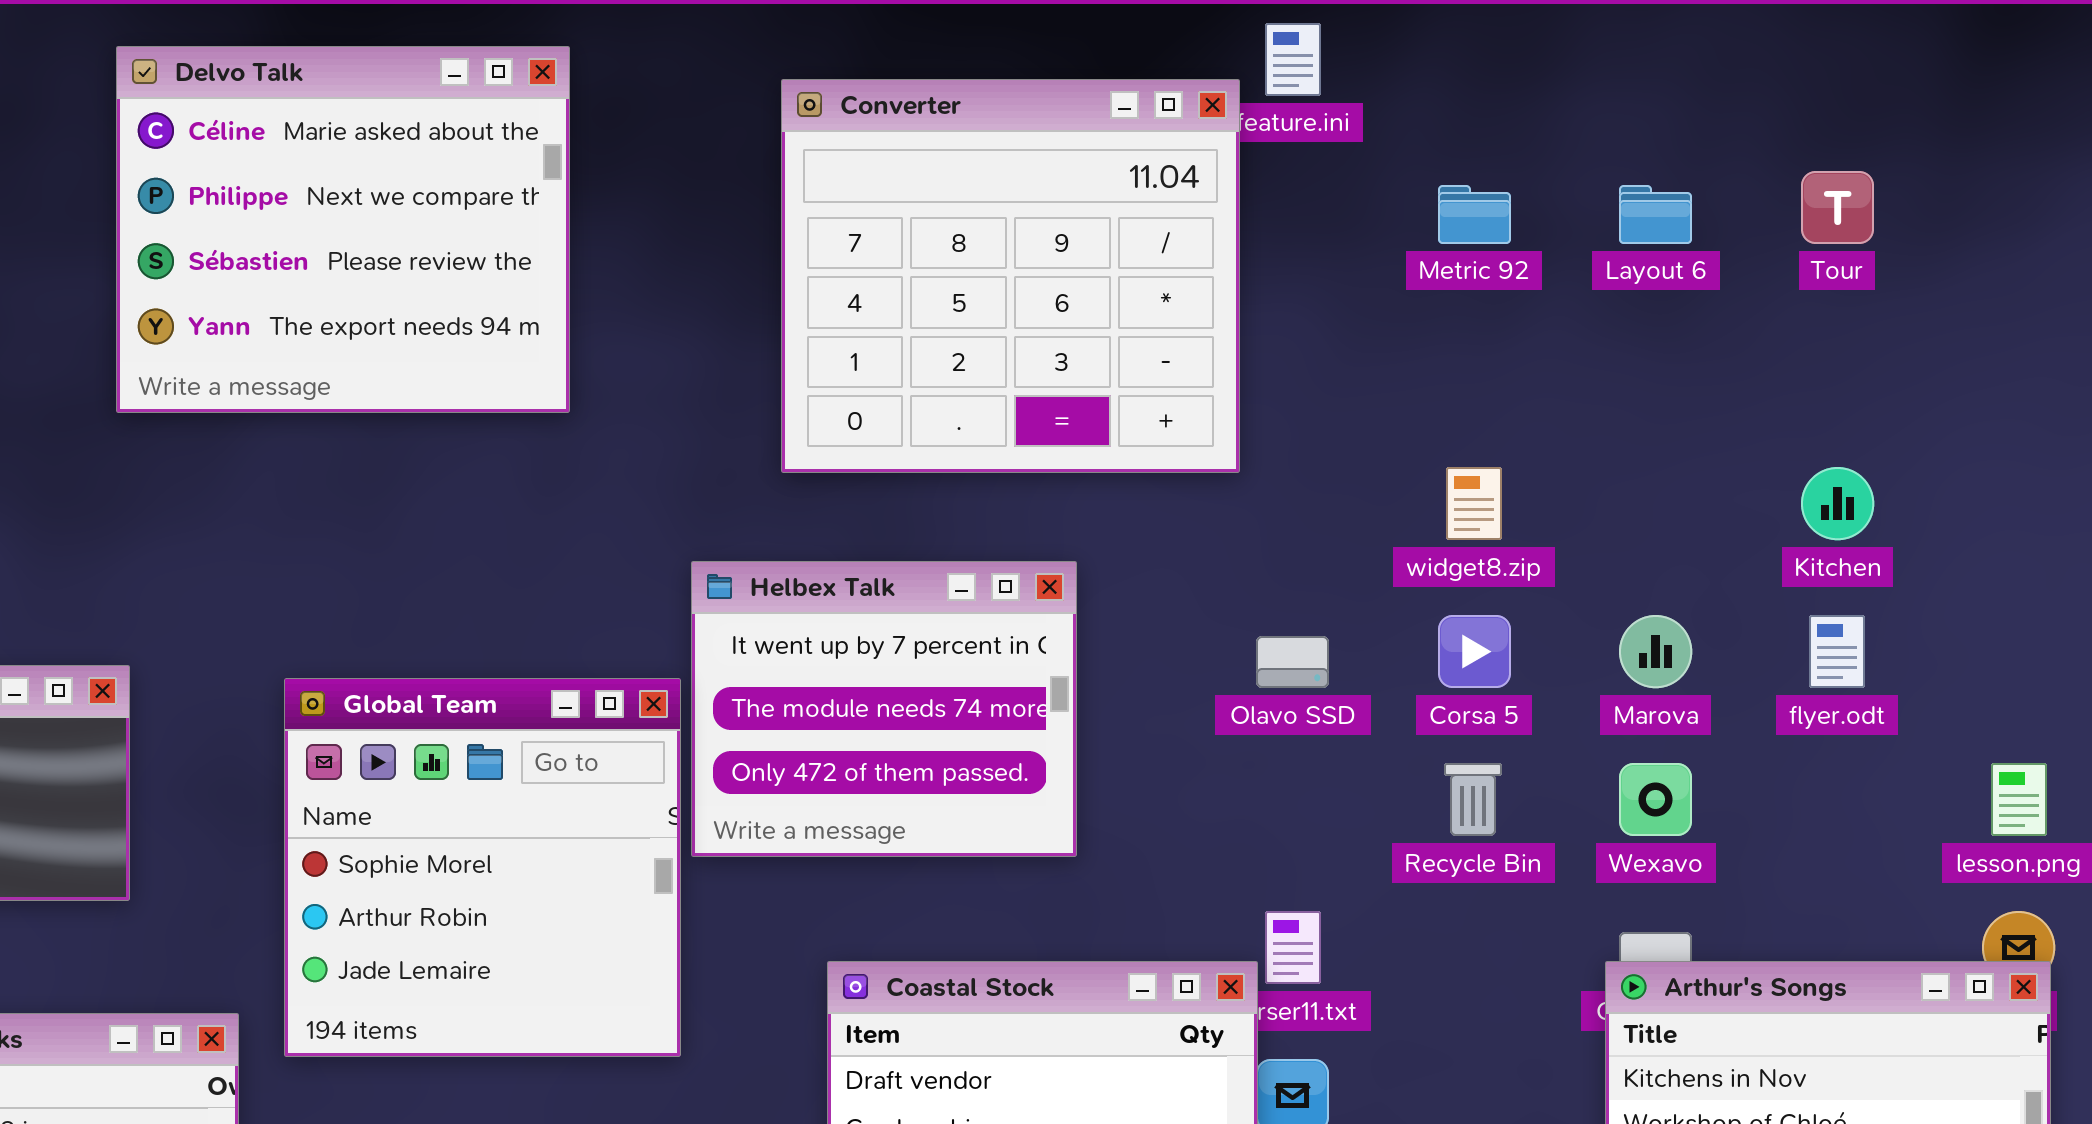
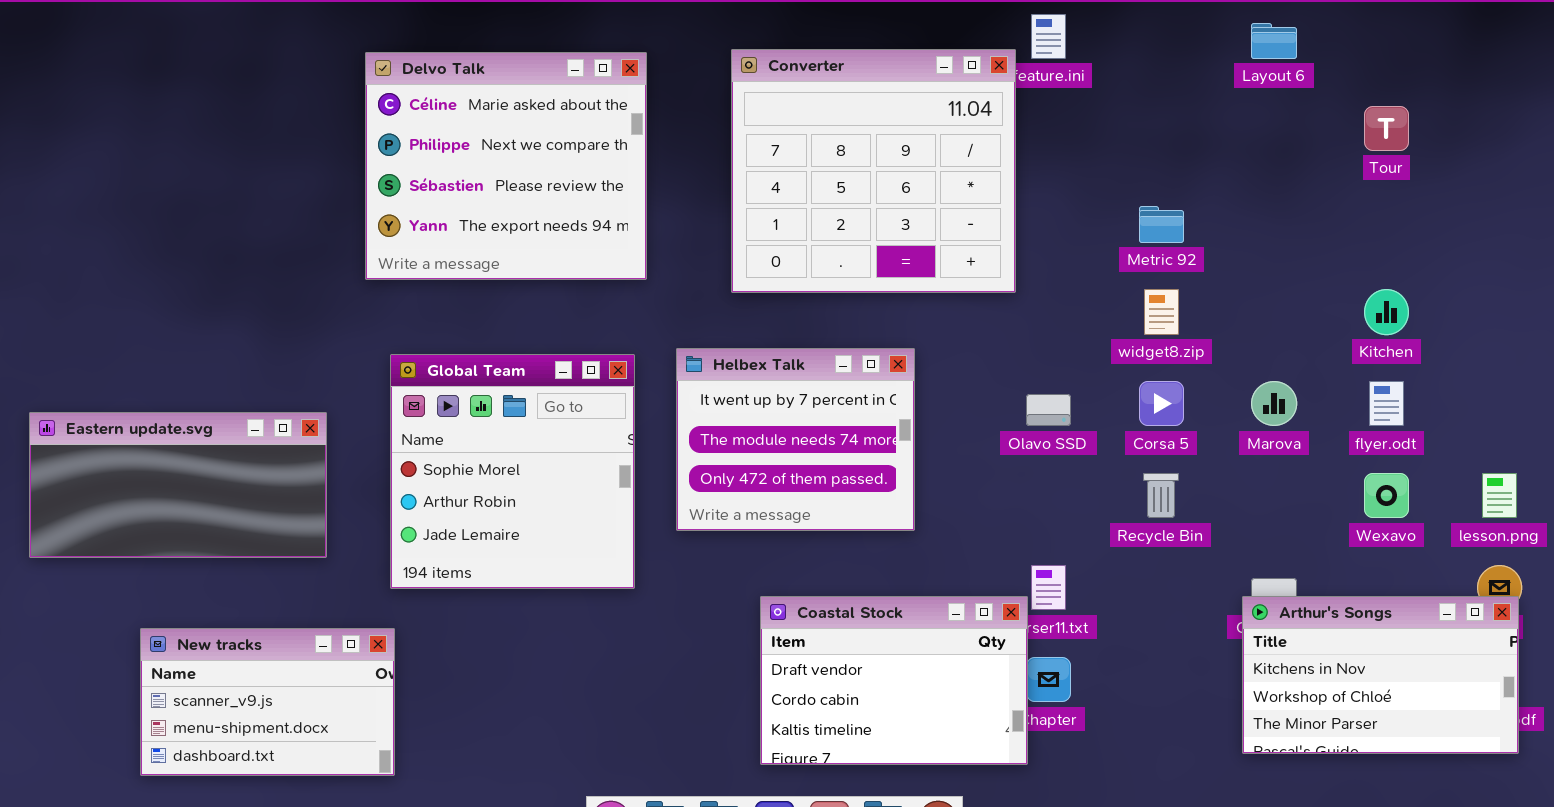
Delvo Talk: [116,46,570,413] -> [365,52,647,280], moved
Metric 92: [1438,185,1511,244] -> [1139,206,1184,243], moved
Layout 6: [1619,185,1692,244] -> [1251,23,1297,59], moved
Global Team: [284,678,681,1057] -> [390,354,635,589], moved
Wexavo: [1619,763,1692,836] -> [1364,473,1409,518], moved

